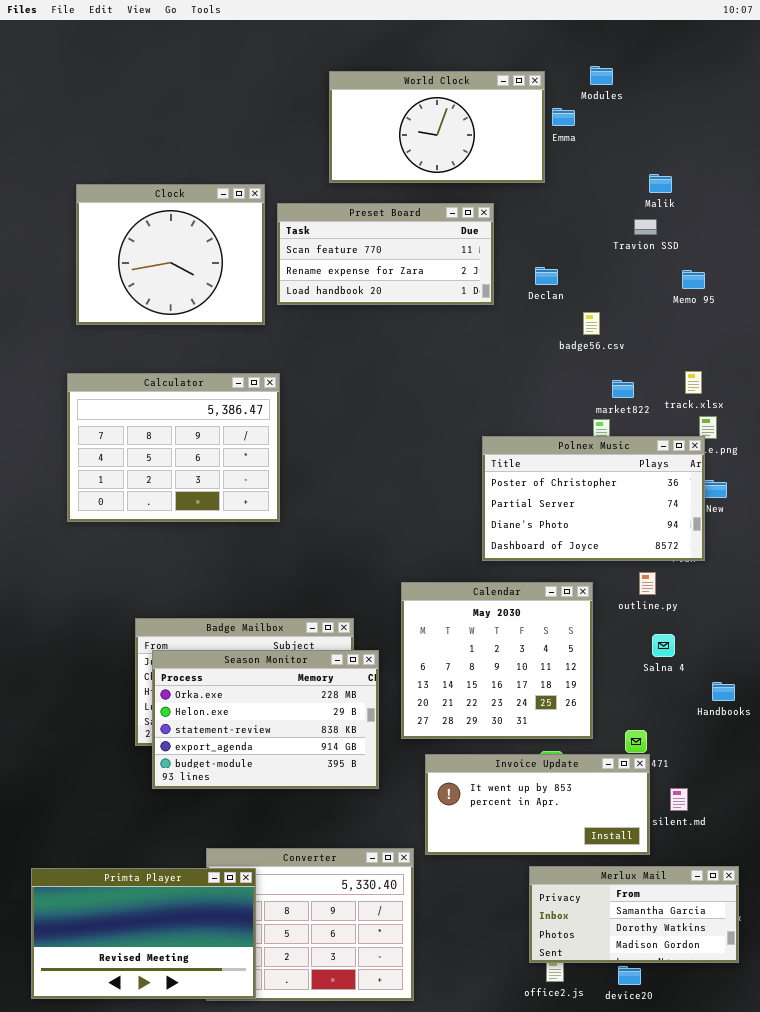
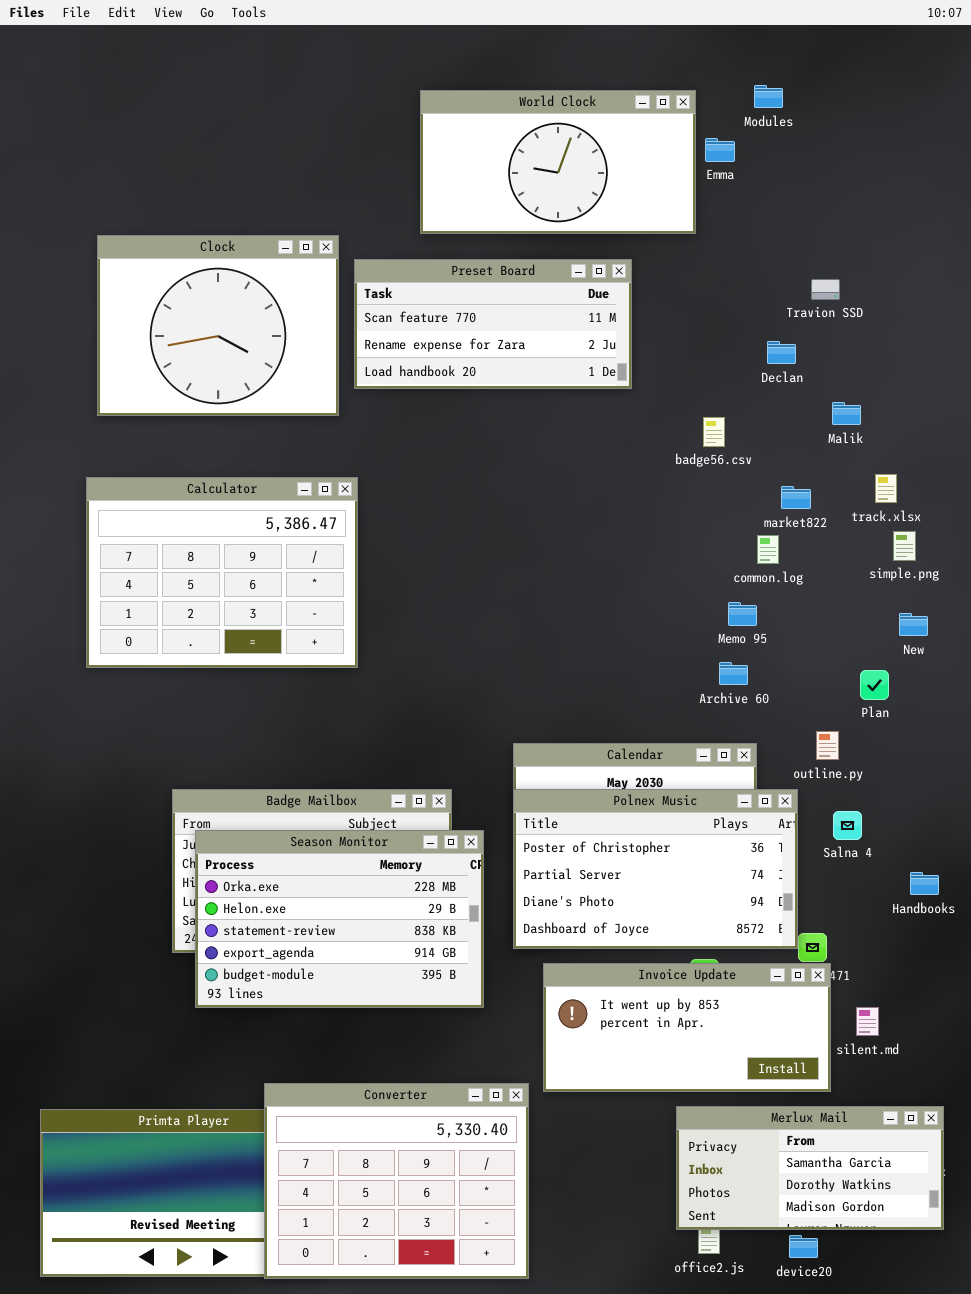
Malik: [649,174,672,193] -> [832,402,861,425], moved
Declan: [535,267,558,285] -> [767,341,796,364], moved
Memo 95: [682,270,705,289] -> [728,602,757,626], moved
badge56.csv: [583,312,600,335] -> [703,417,725,447], moved
Polnex Music: [482,436,705,561] -> [513,789,798,949], moved
Converter: [206,848,414,1001] -> [264,1083,529,1279], raised

